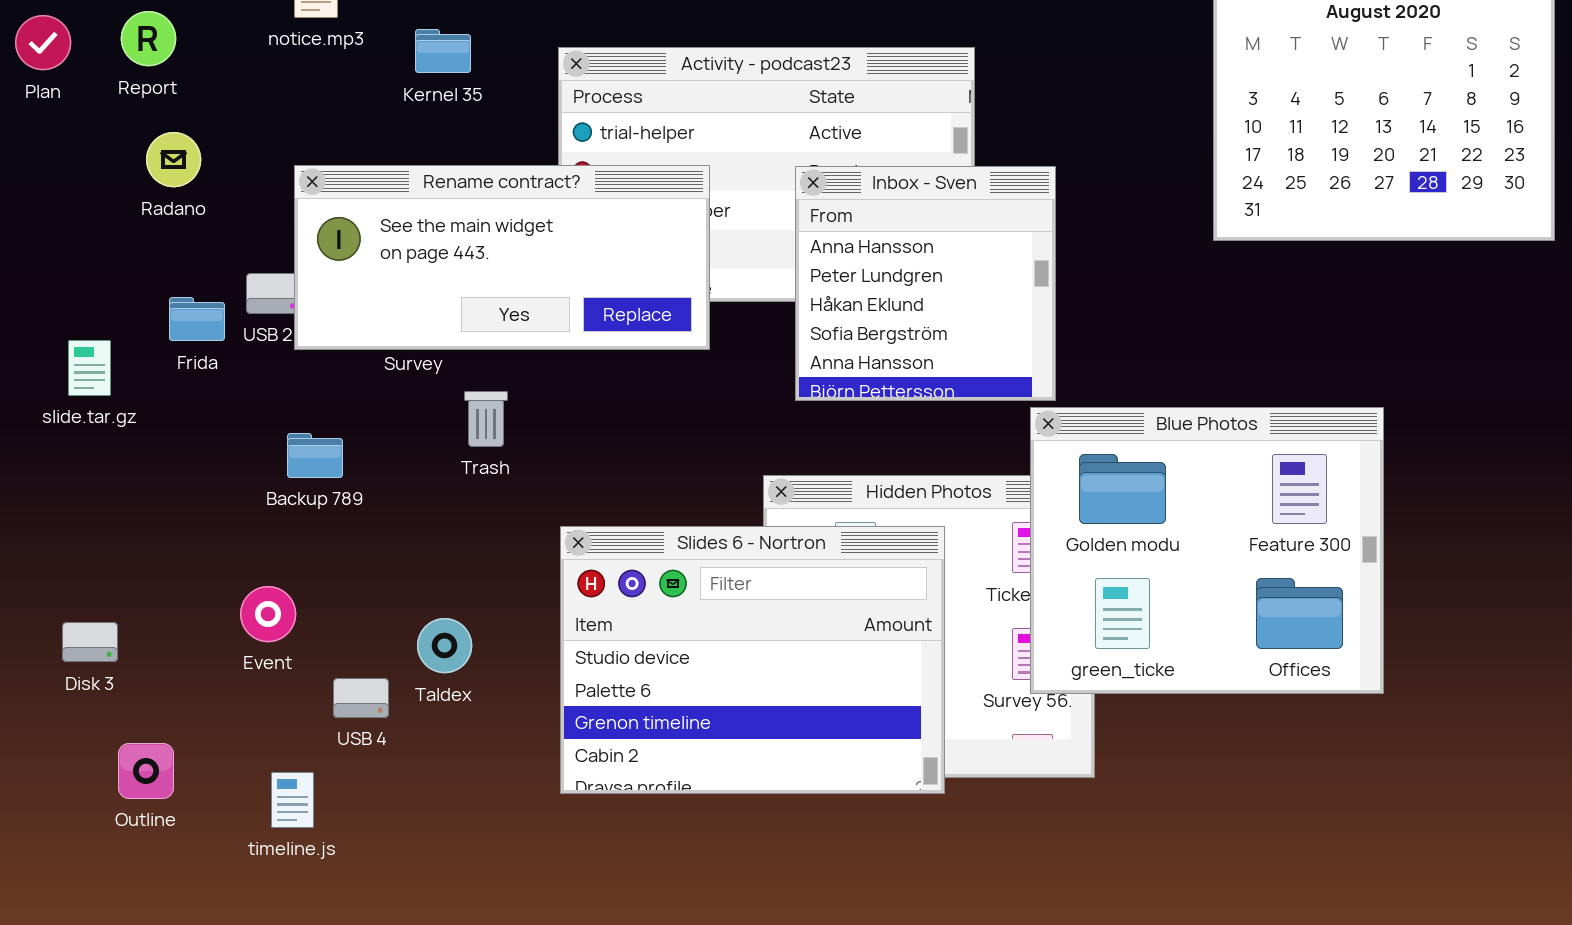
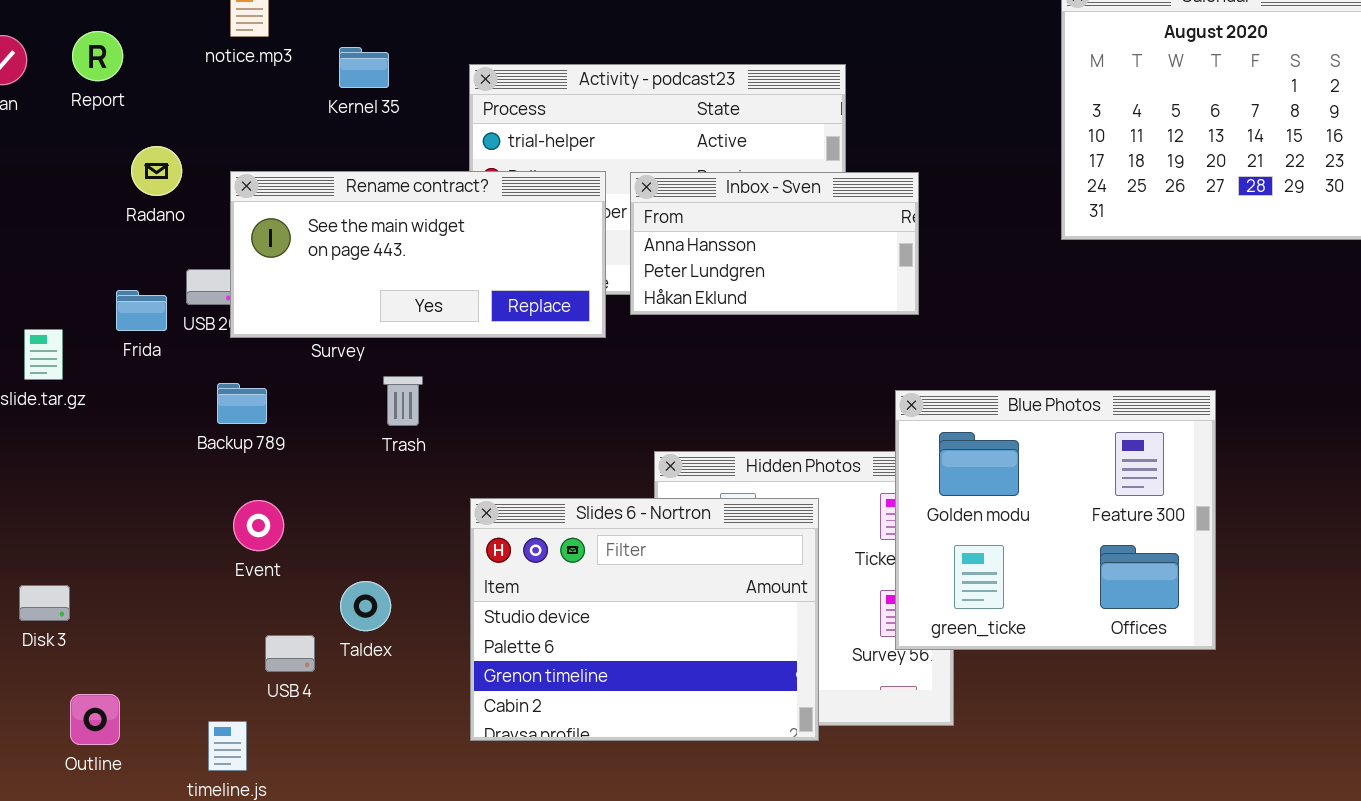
Radano: [146,132,201,187] -> [131,146,182,196], moved
Inbox - Sven: [795,166,1056,401] -> [630,172,919,315], resized
Backup 789: [287,433,343,478] -> [217,383,267,424], moved
Event: [240,586,296,642] -> [233,500,284,551], moved

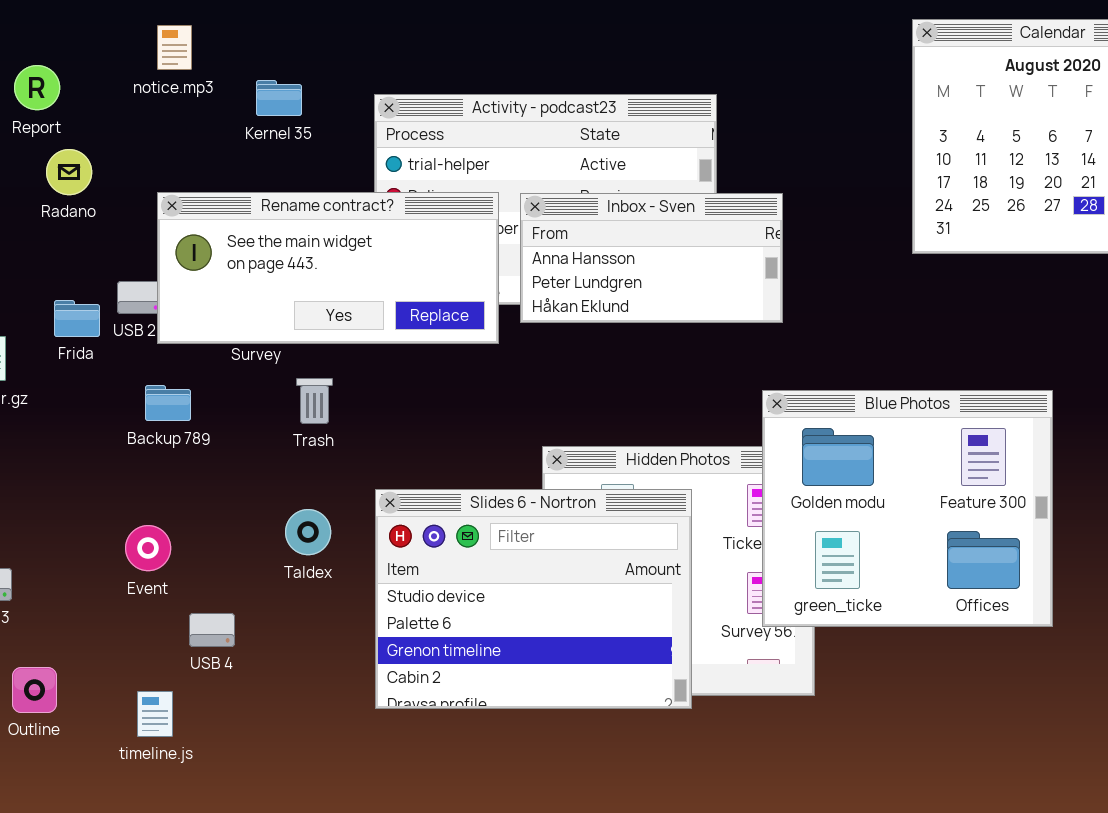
Radano: [131,146,182,196] -> [46,149,92,195], moved
Event: [233,500,284,551] -> [125,525,171,571], moved
Taldex: [340,581,391,631] -> [285,509,331,555], moved

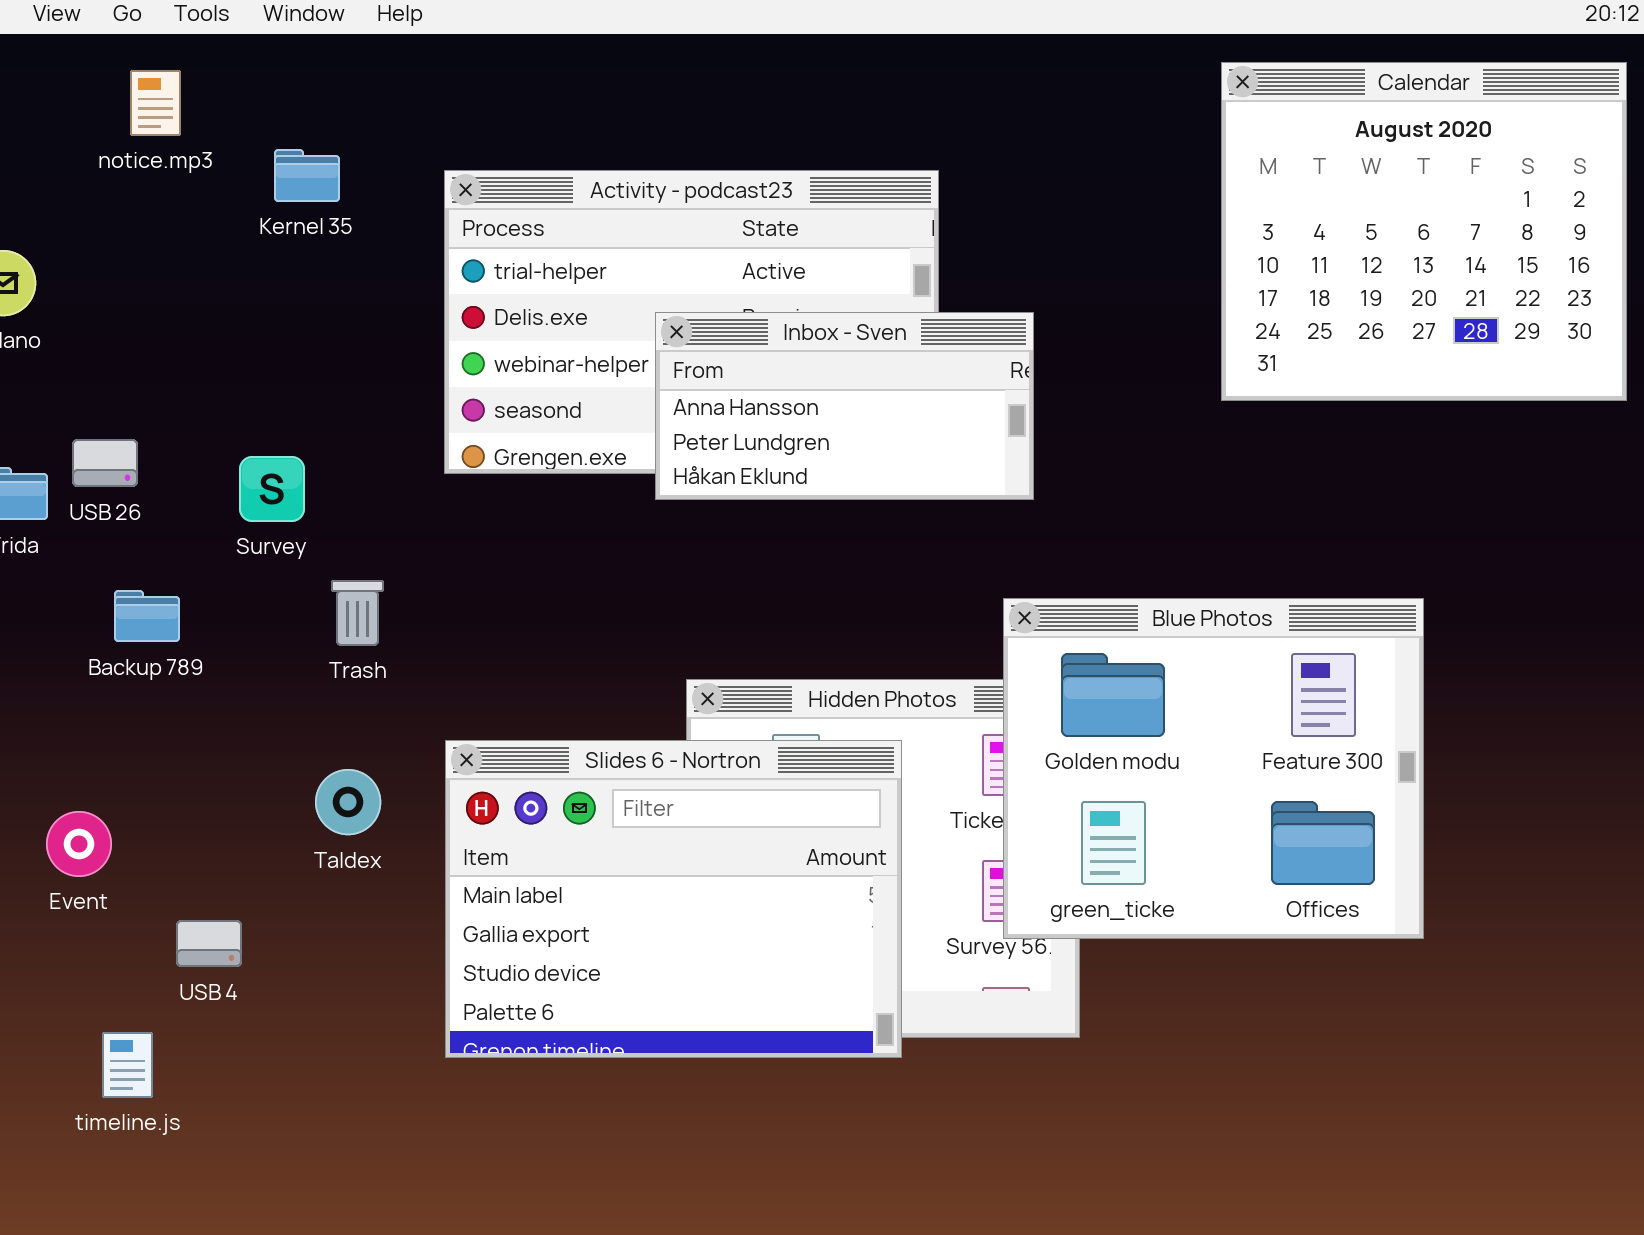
Rename contract?: [157,192,499,344] -> none, closed
Slides 6 - Nortron: [375,489,692,709] -> [445,740,902,1058], scrolled up 2 rows
Event: [125,525,171,571] -> [46,811,112,877], moved

